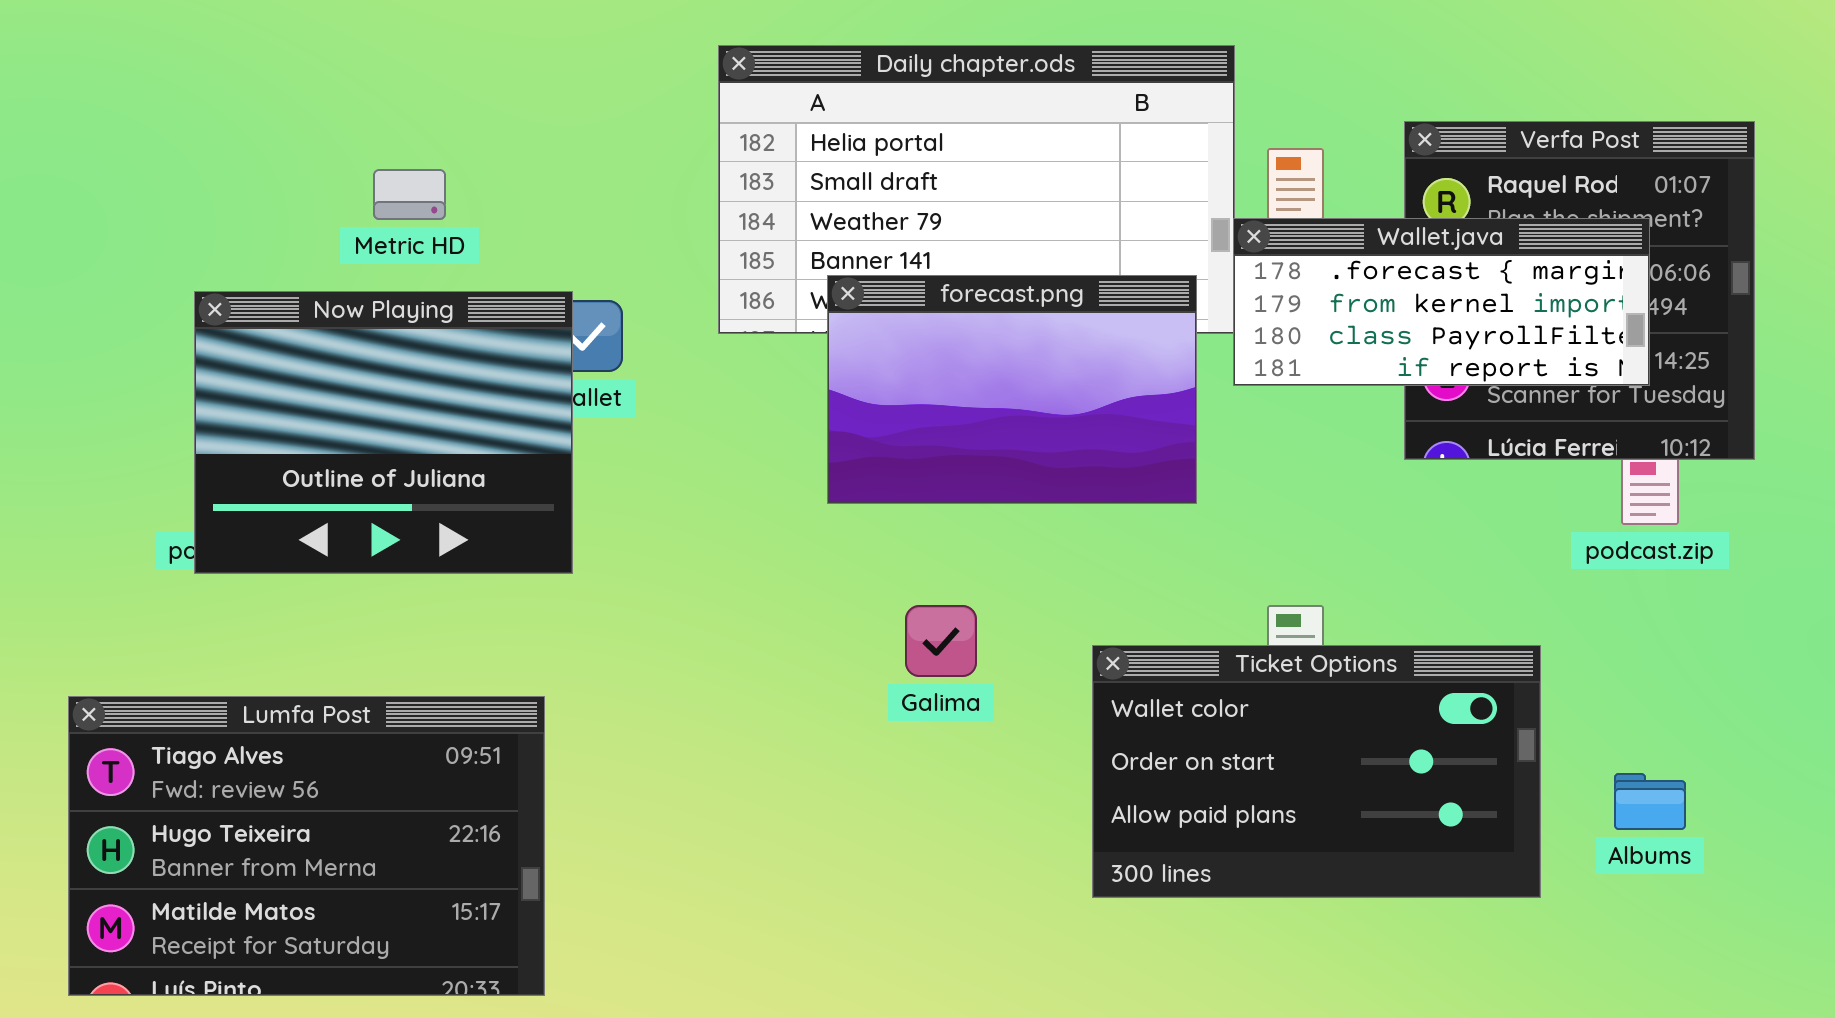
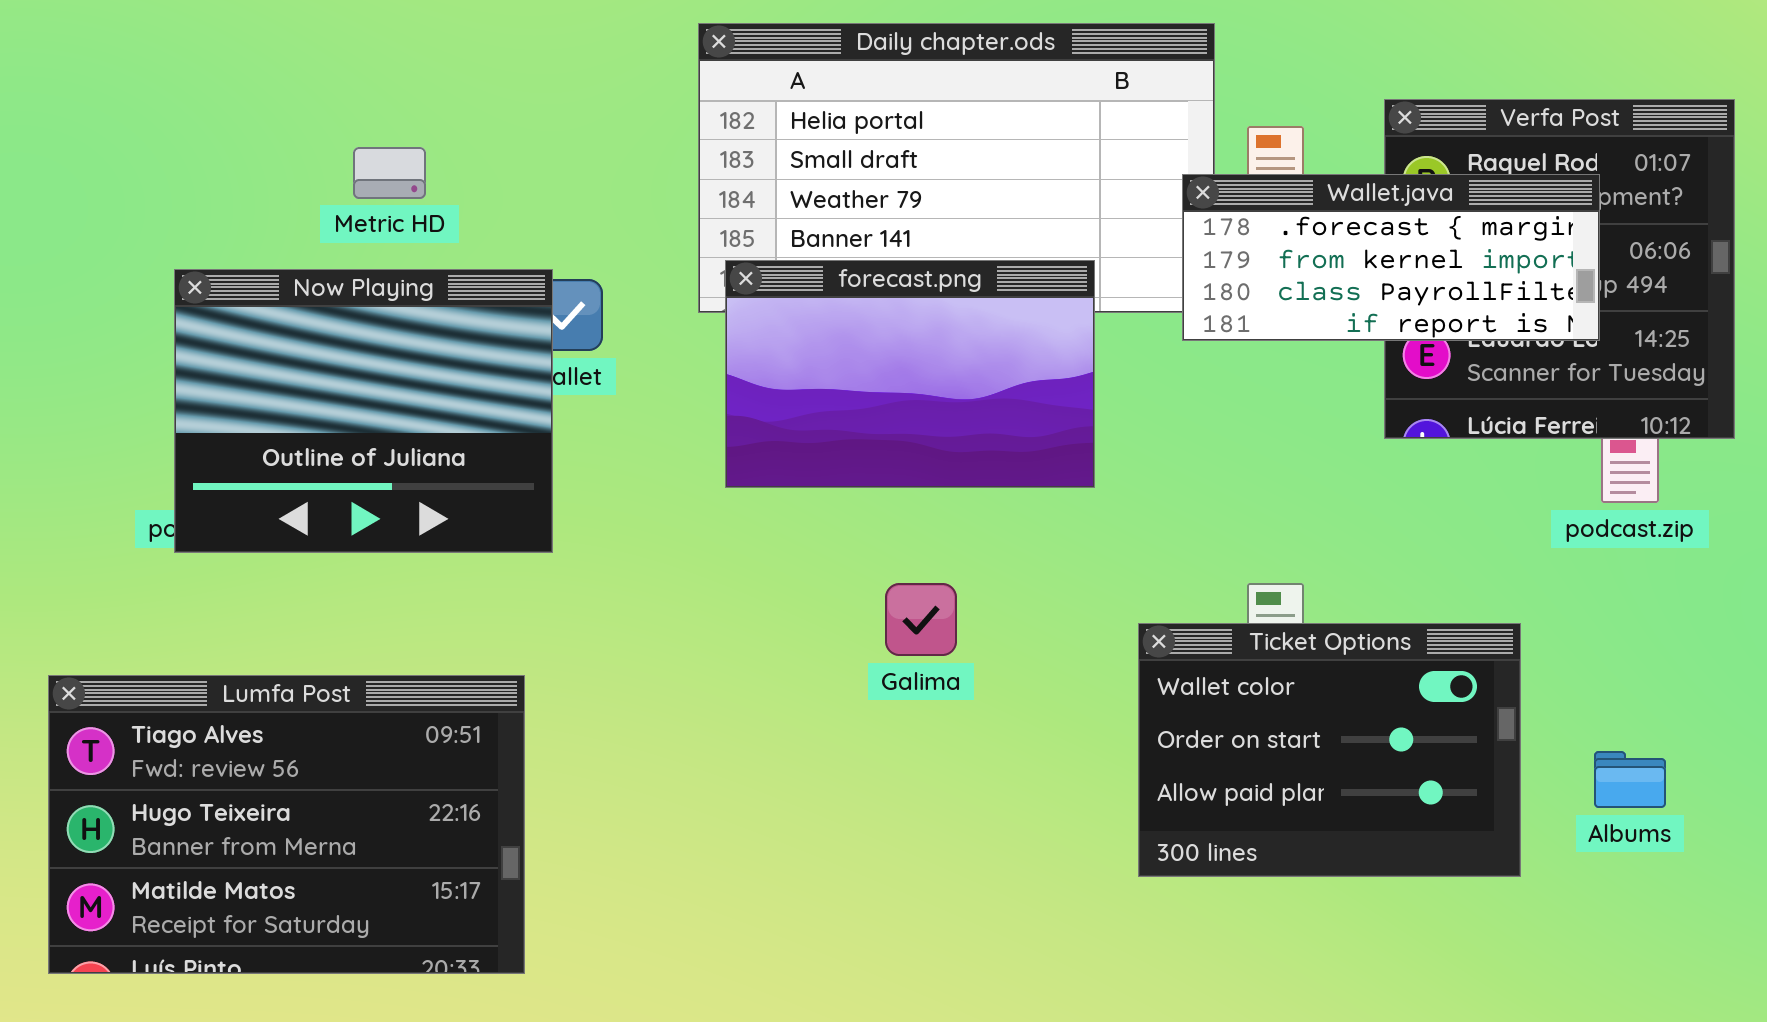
Wallet.java: [1233,218,1650,386] -> [1182,174,1600,341], moved
forecast.png: [827,275,1197,504] -> [725,260,1095,488], moved
Ticket Options: [1092,645,1541,898] -> [1138,623,1521,877], resized

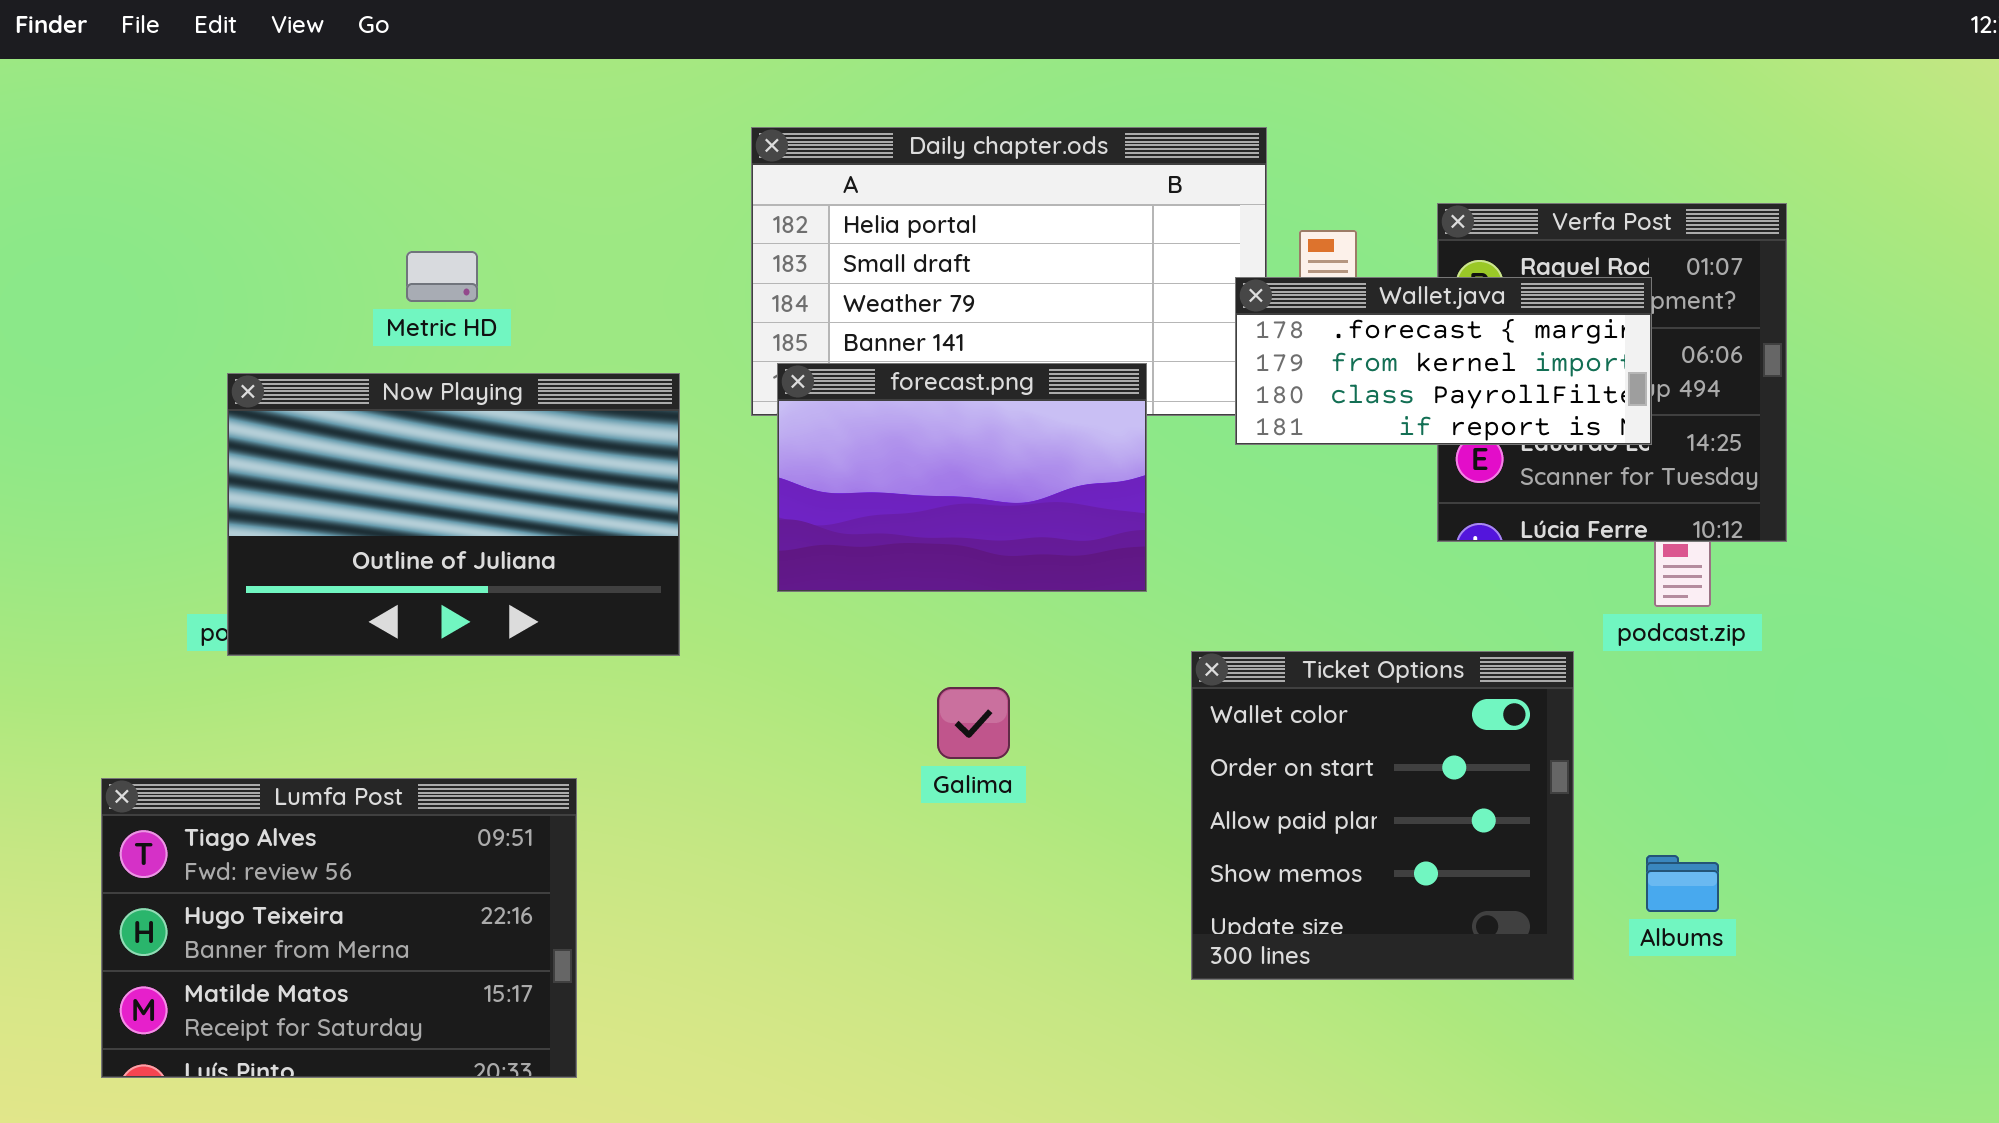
Now Playing: [174,269,553,553] -> [227,373,680,656], resized
Ticket Options: [1138,623,1521,877] -> [1191,651,1574,980], resized

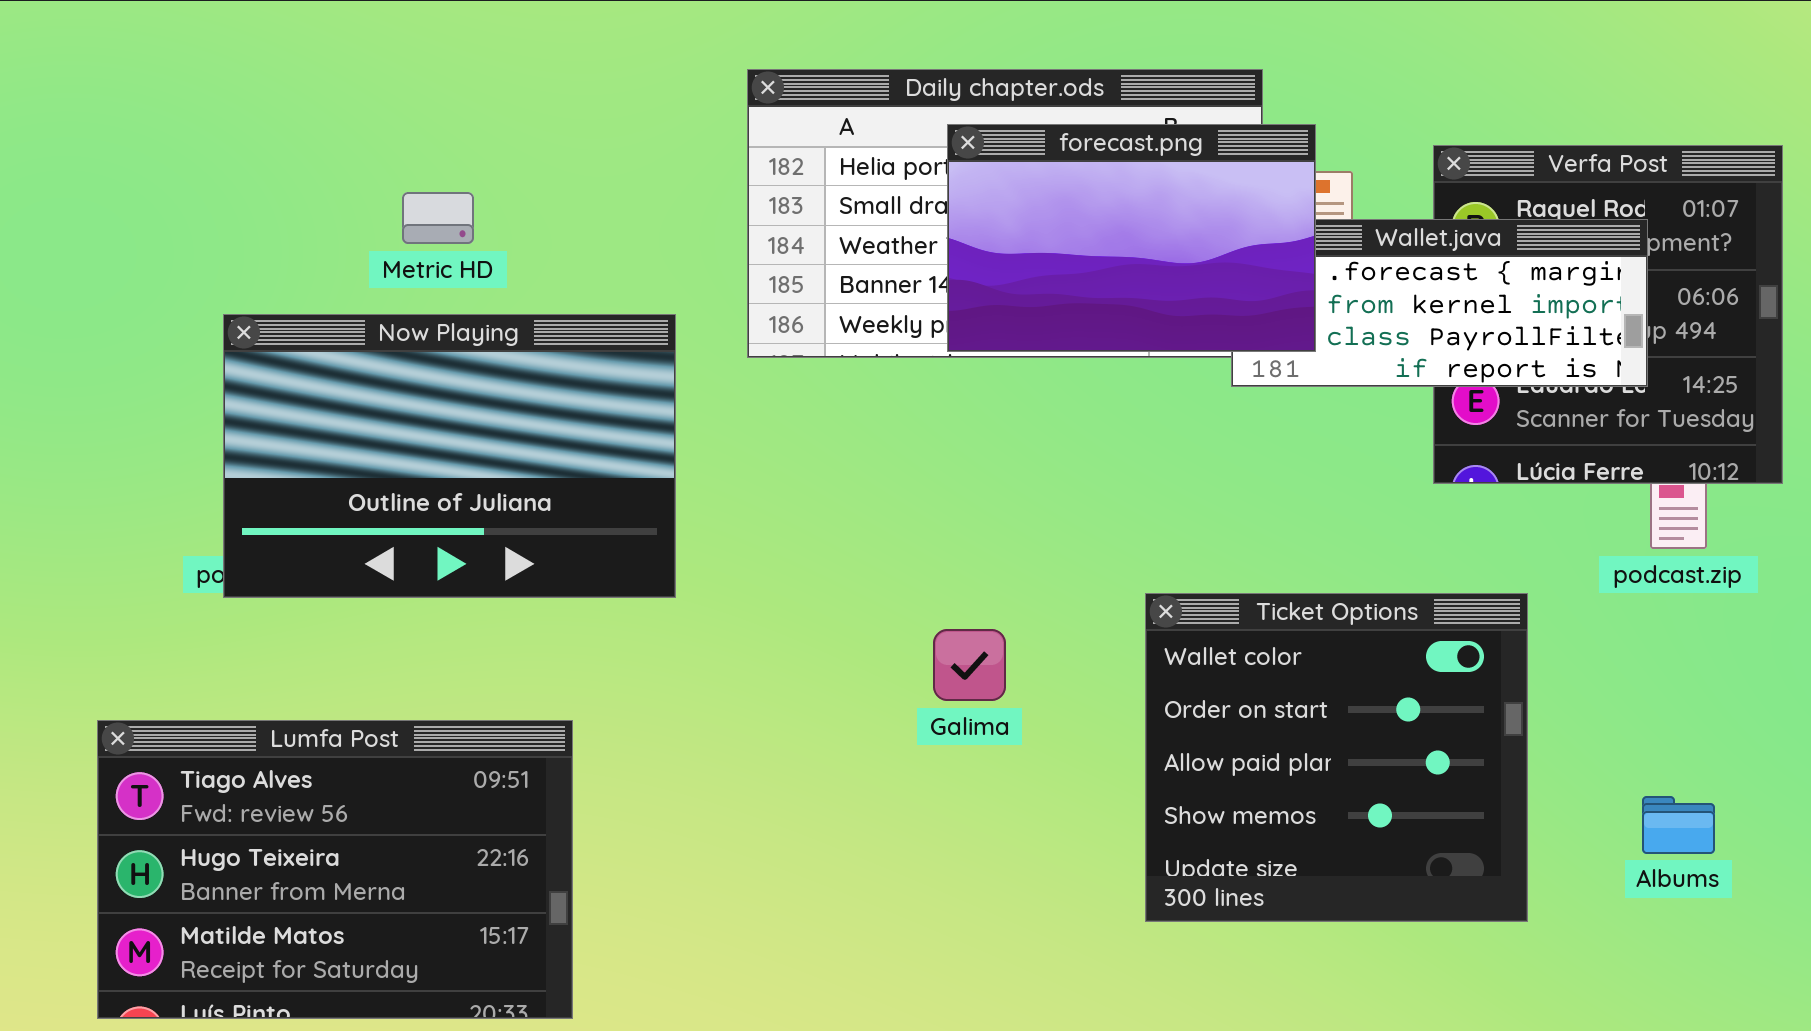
forecast.png: [777,363,1147,592] -> [947,124,1316,352], moved
Ticket Options: [1191,651,1574,980] -> [1145,593,1528,922], moved

